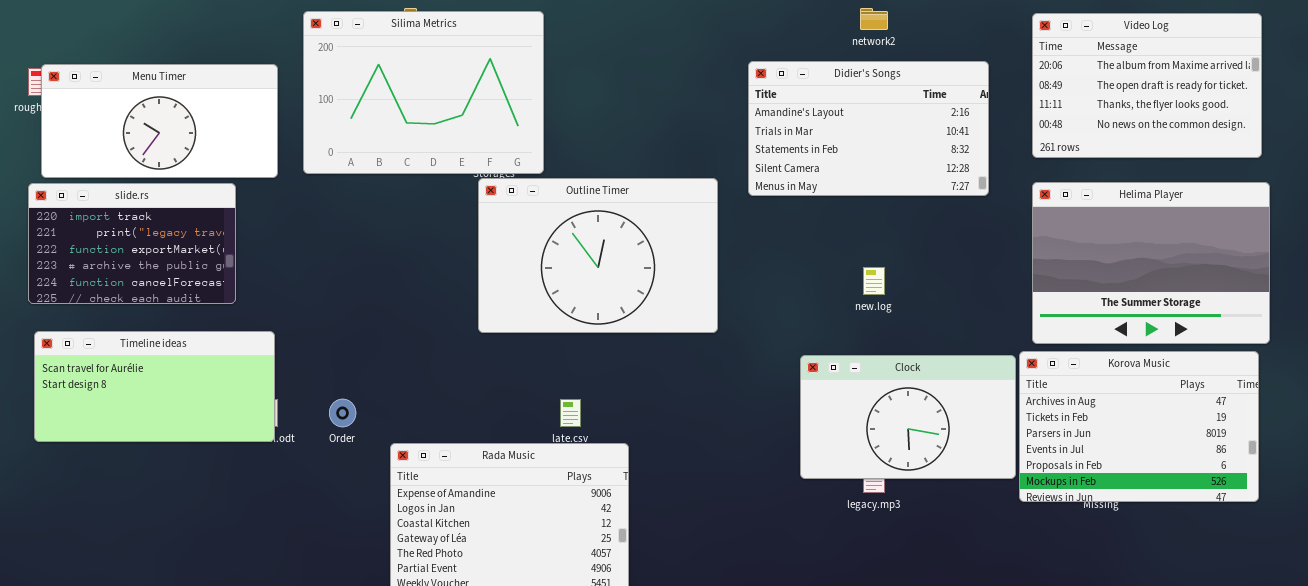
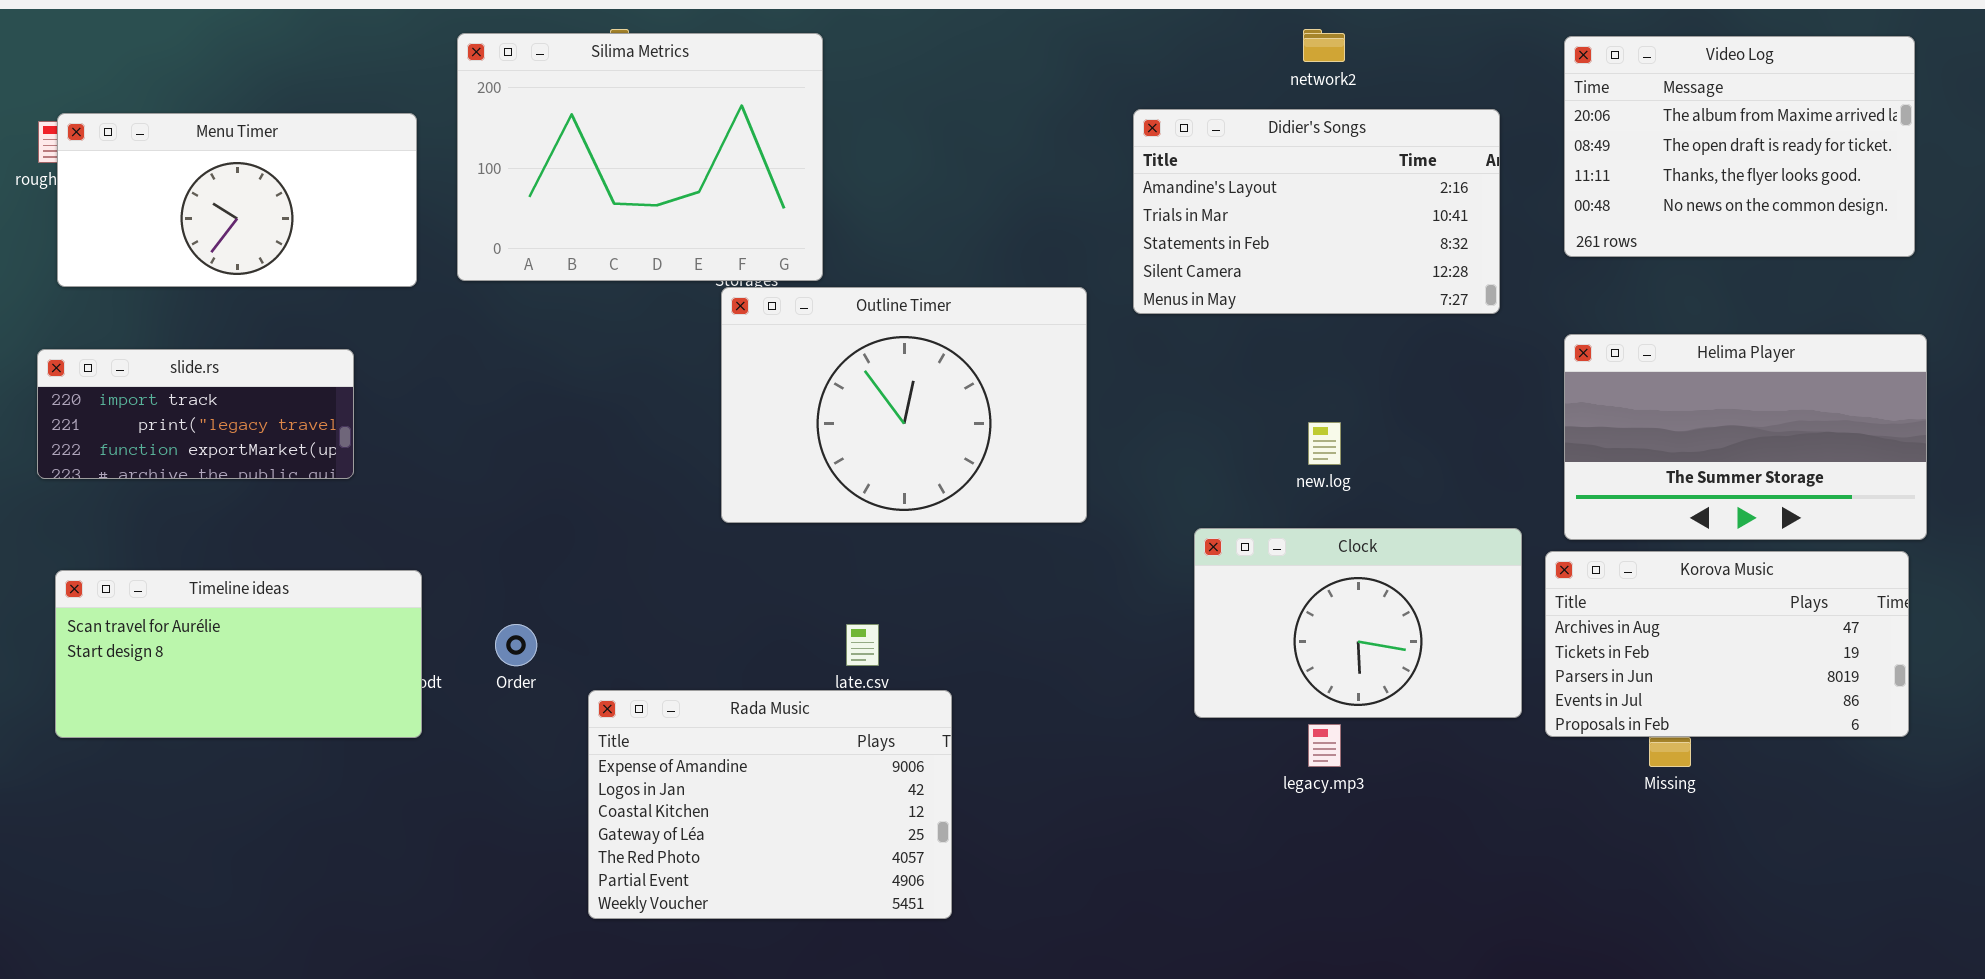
Helima Player: [1032,182,1270,344] -> [1564,334,1927,540], resized
slide.rs: [28,183,236,304] -> [37,349,354,479], resized
Timeline ideas: [34,331,275,442] -> [55,570,422,738], moved
Korova Music: [1019,351,1259,502] -> [1545,551,1909,737], resized
Clock: [800,355,1016,479] -> [1194,528,1522,718], moved

